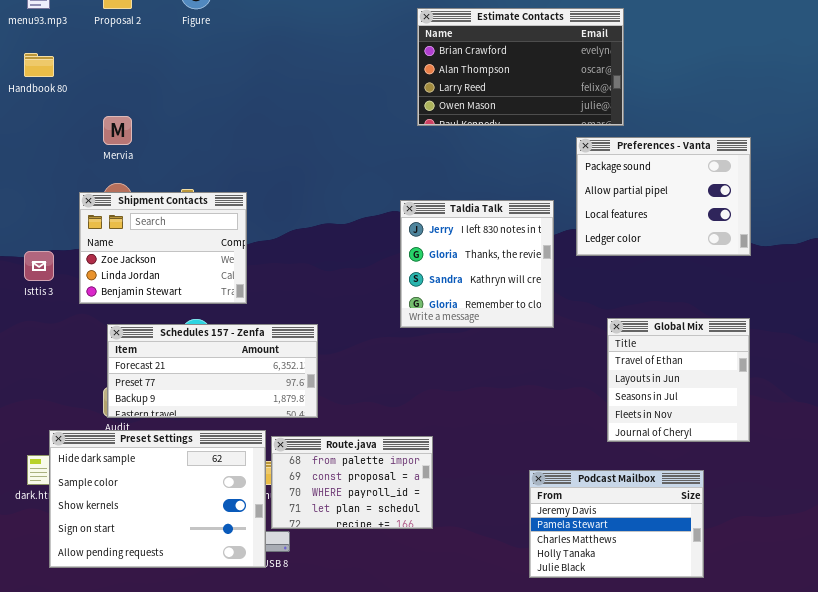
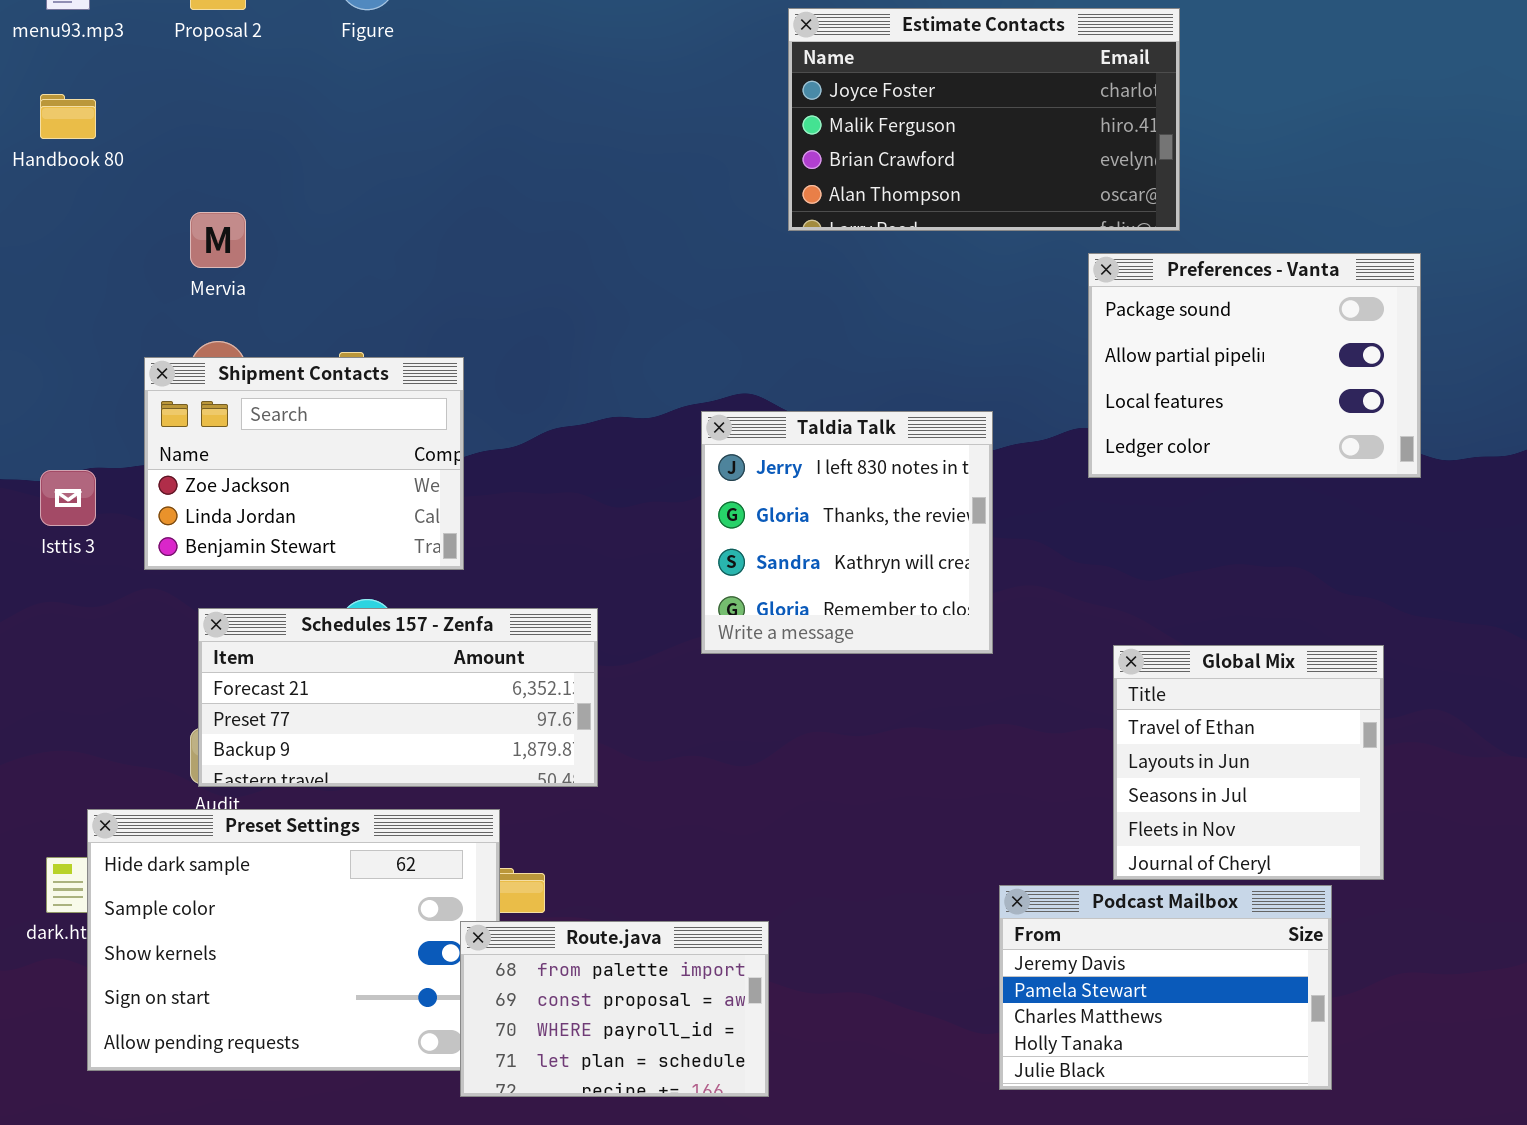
Estimate Contacts: [417,8,624,126] -> [788,8,1180,231], scrolled up 2 rows
Taldia Talk: [400,200,554,328] -> [701,411,993,654], moved
Global Mix: [607,318,750,442] -> [1113,645,1384,880], moved
Route.java: [271,436,433,529] -> [460,921,769,1097], moved

